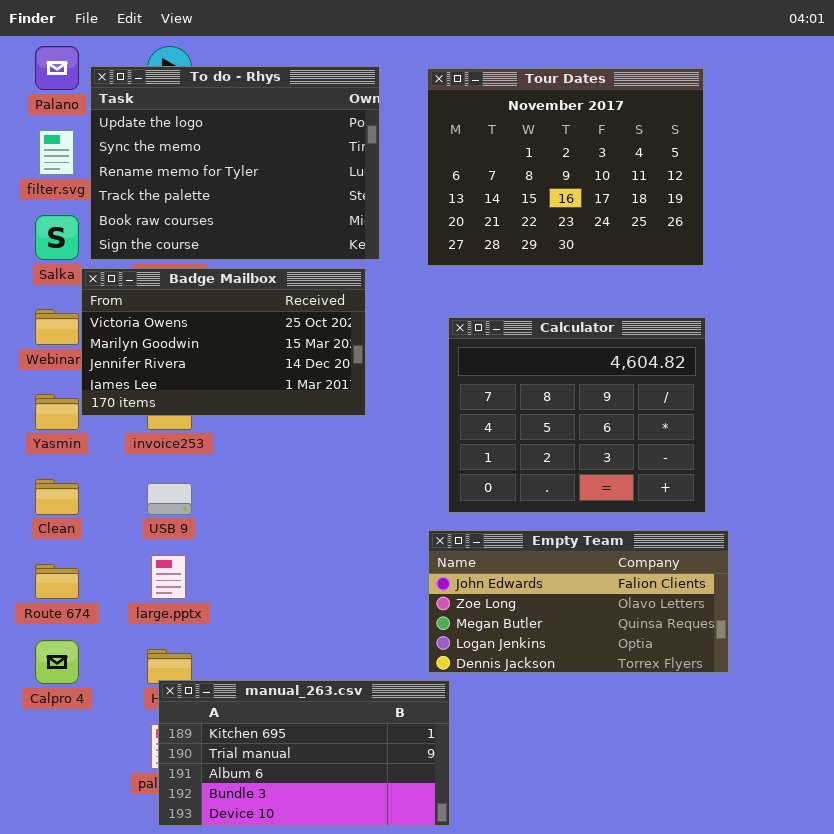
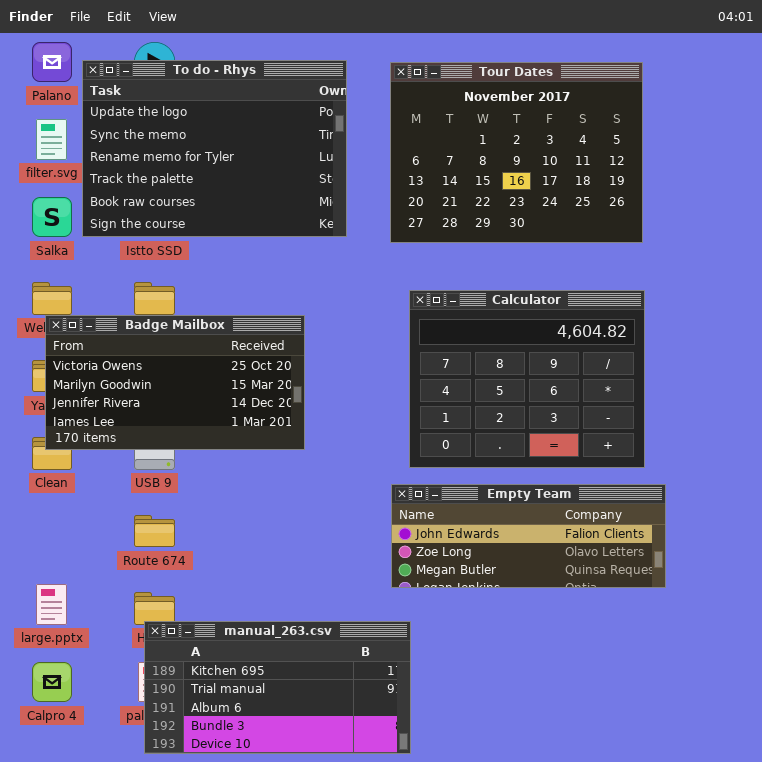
Badge Mailbox: [81,268,366,416] -> [45,315,305,450], moved
Empty Team: [428,530,729,673] -> [391,484,666,588], resized
large.pptx: [151,555,186,599] -> [36,584,67,625], moved
Route 674: [35,564,79,599] -> [134,515,175,547], moved
Calpro 4: [35,640,79,684] -> [32,662,72,702], moved

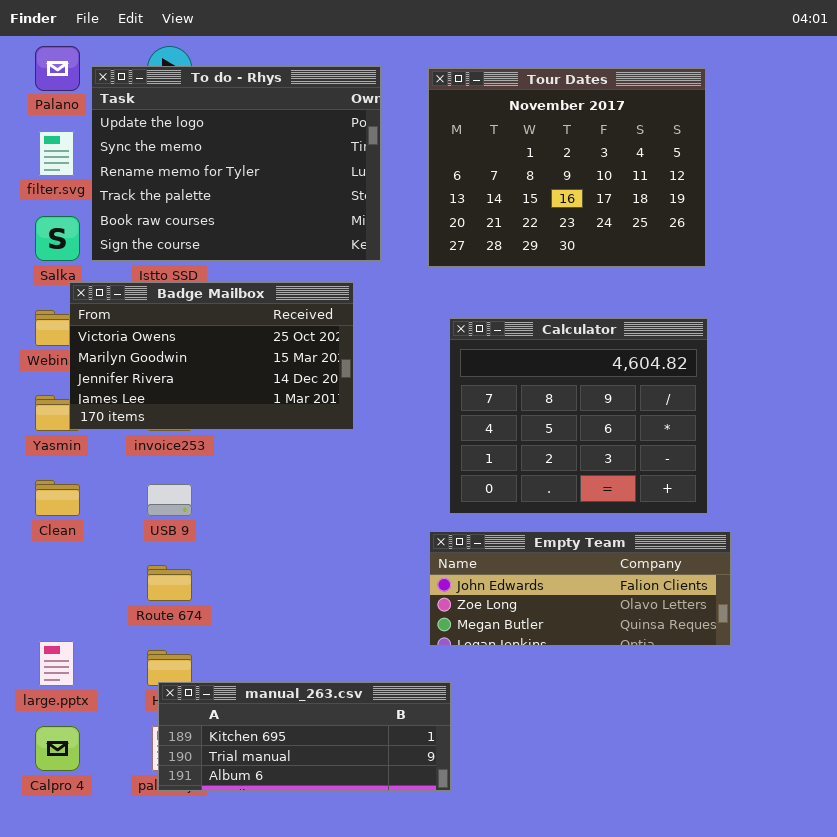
Badge Mailbox: [45,315,305,450] -> [69,282,354,430], moved
manual_263.csv: [144,621,411,754] -> [158,682,451,791], resized

